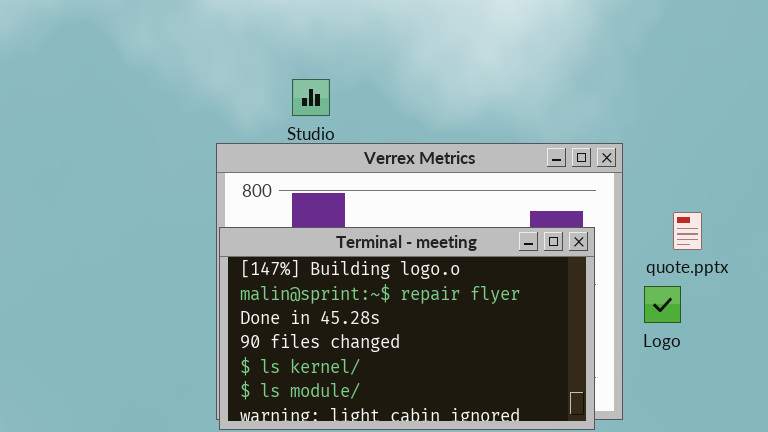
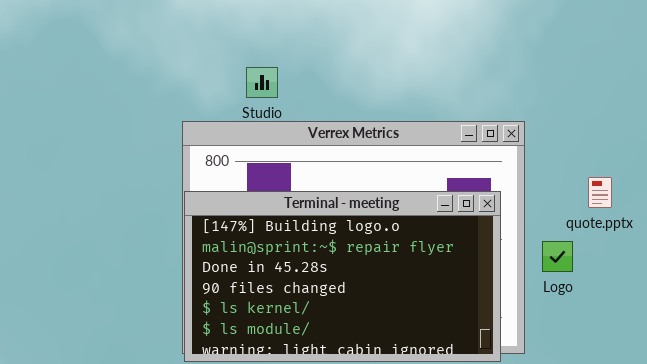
quote.pptx: [673,212,702,250] -> [588,177,612,208], moved

